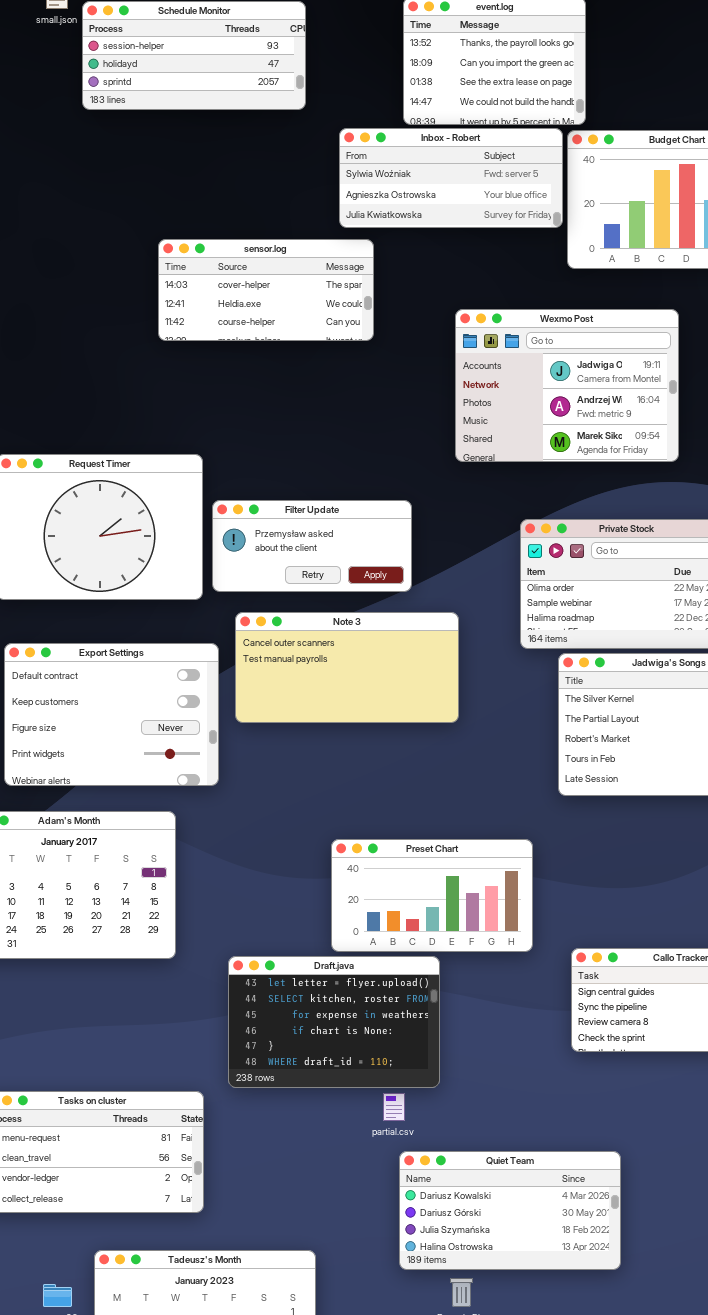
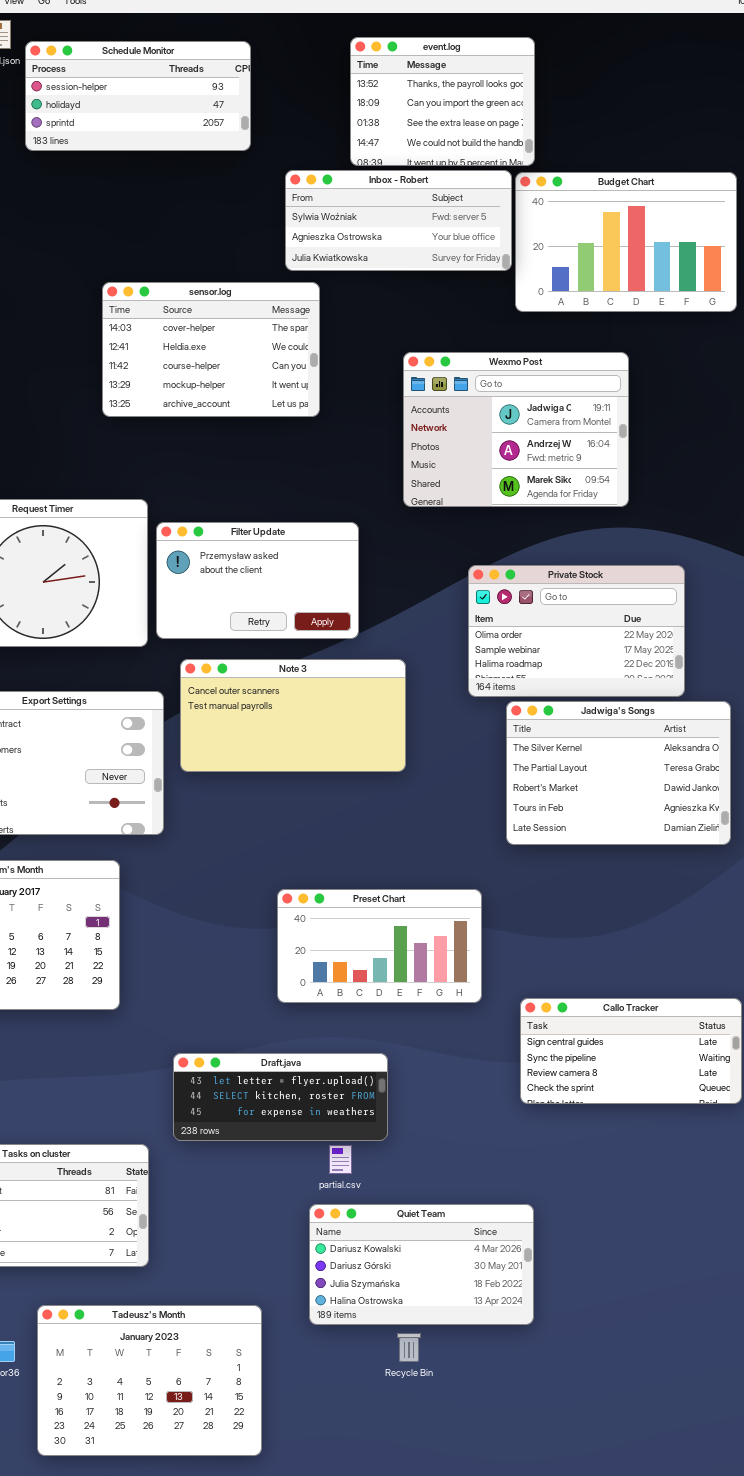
sensor.log: [158,239,374,341] -> [102,282,320,417], resized
Filter Update: [212,500,412,592] -> [156,522,359,639], resized
Draft.java: [228,956,440,1088] -> [173,1053,388,1141], resized
Quiet Team: [399,1151,621,1270] -> [309,1204,534,1325], moved

